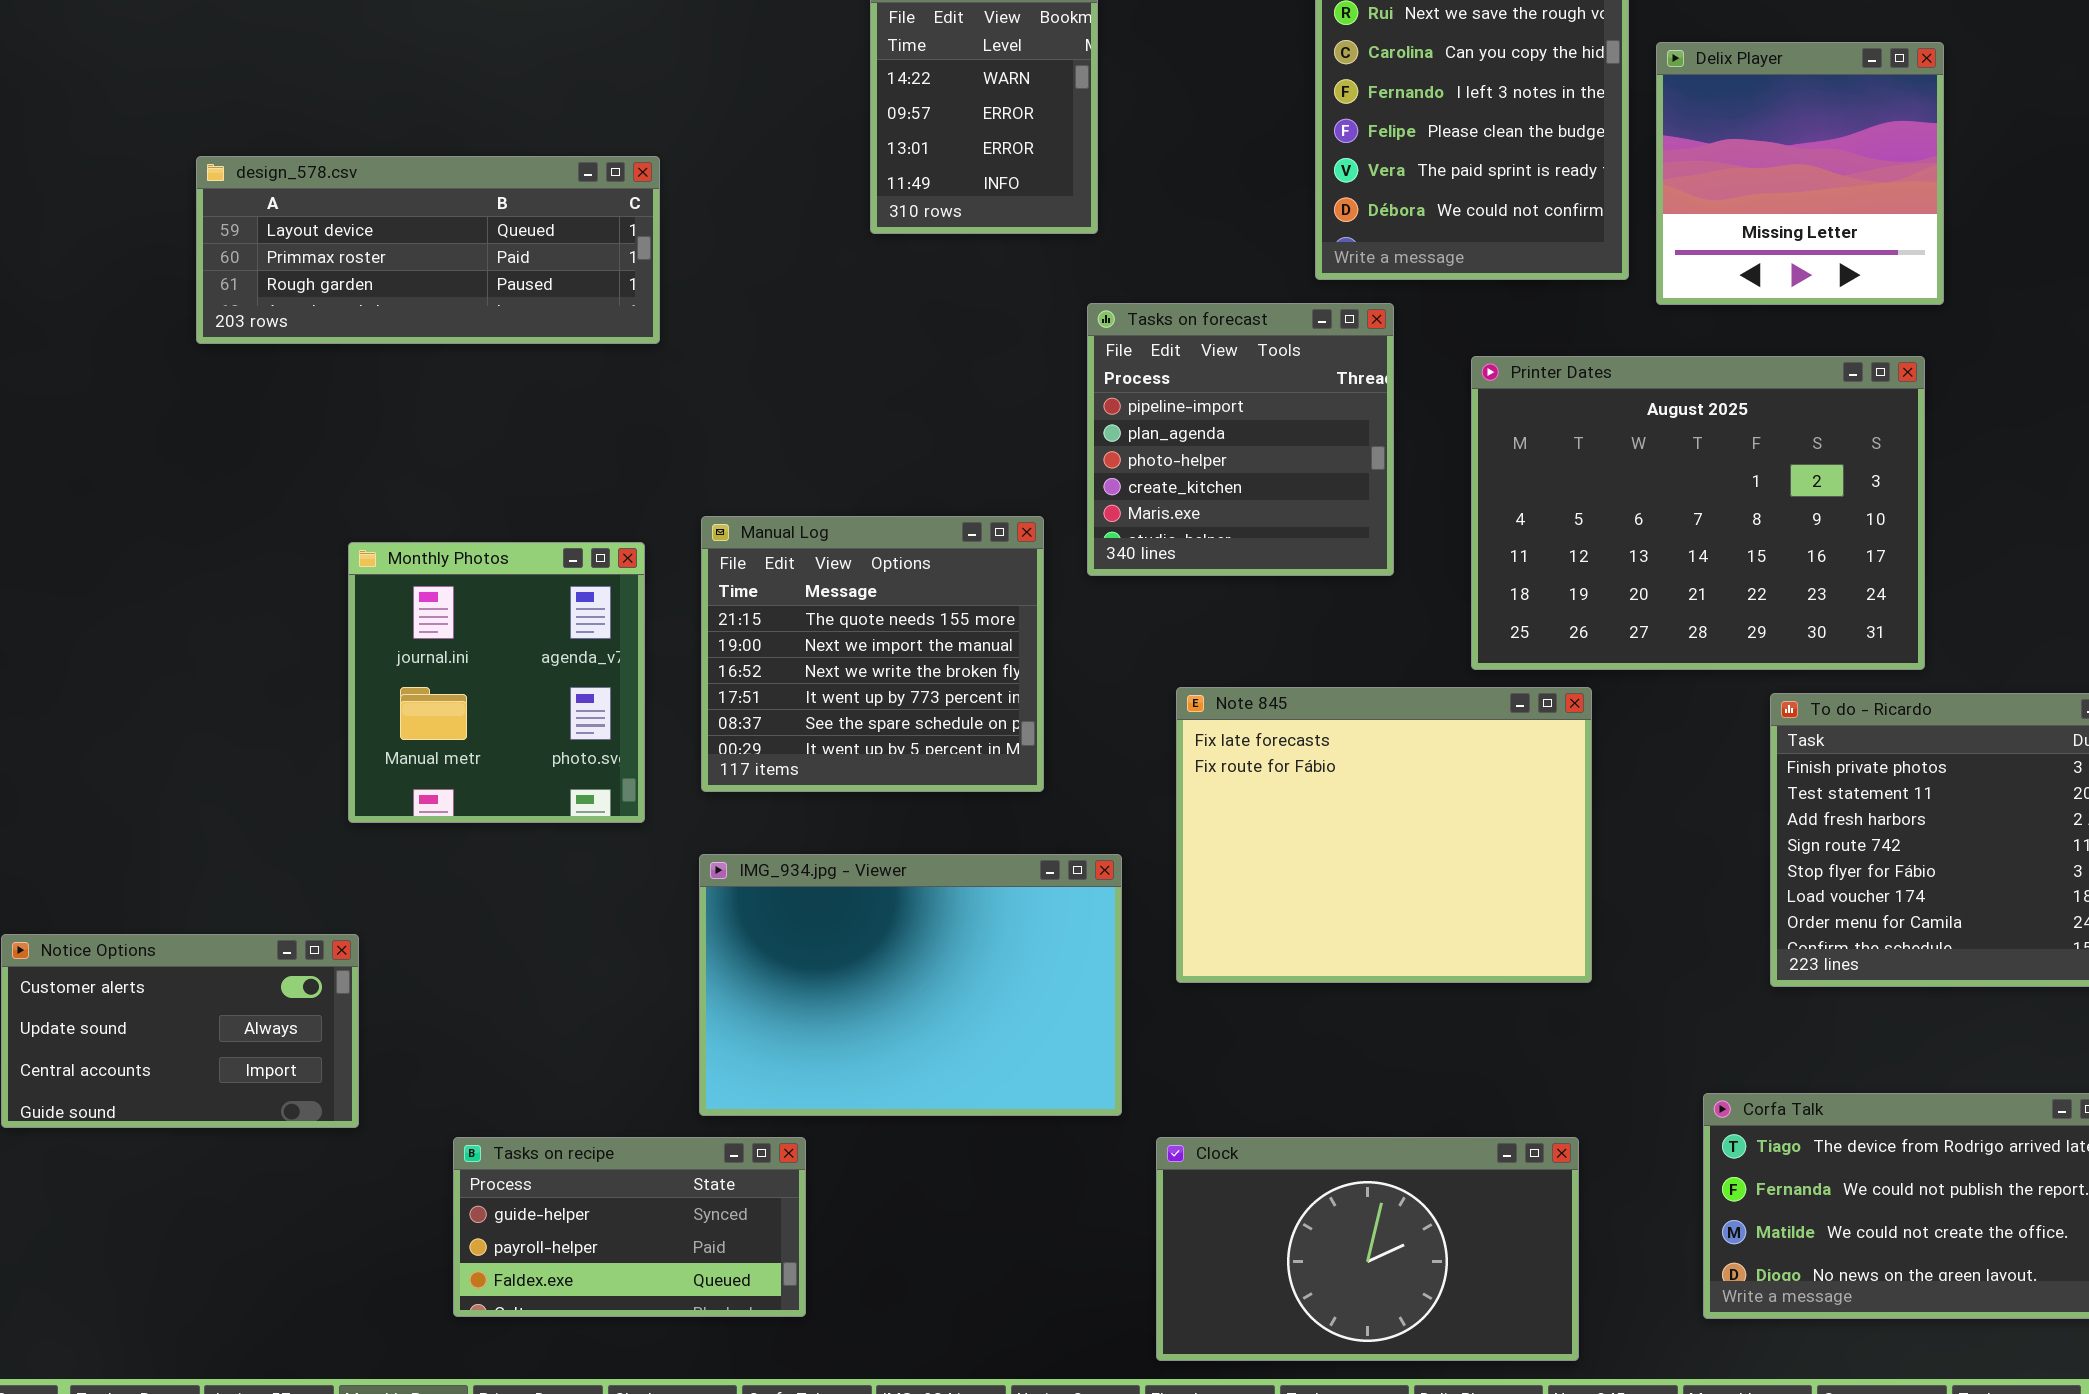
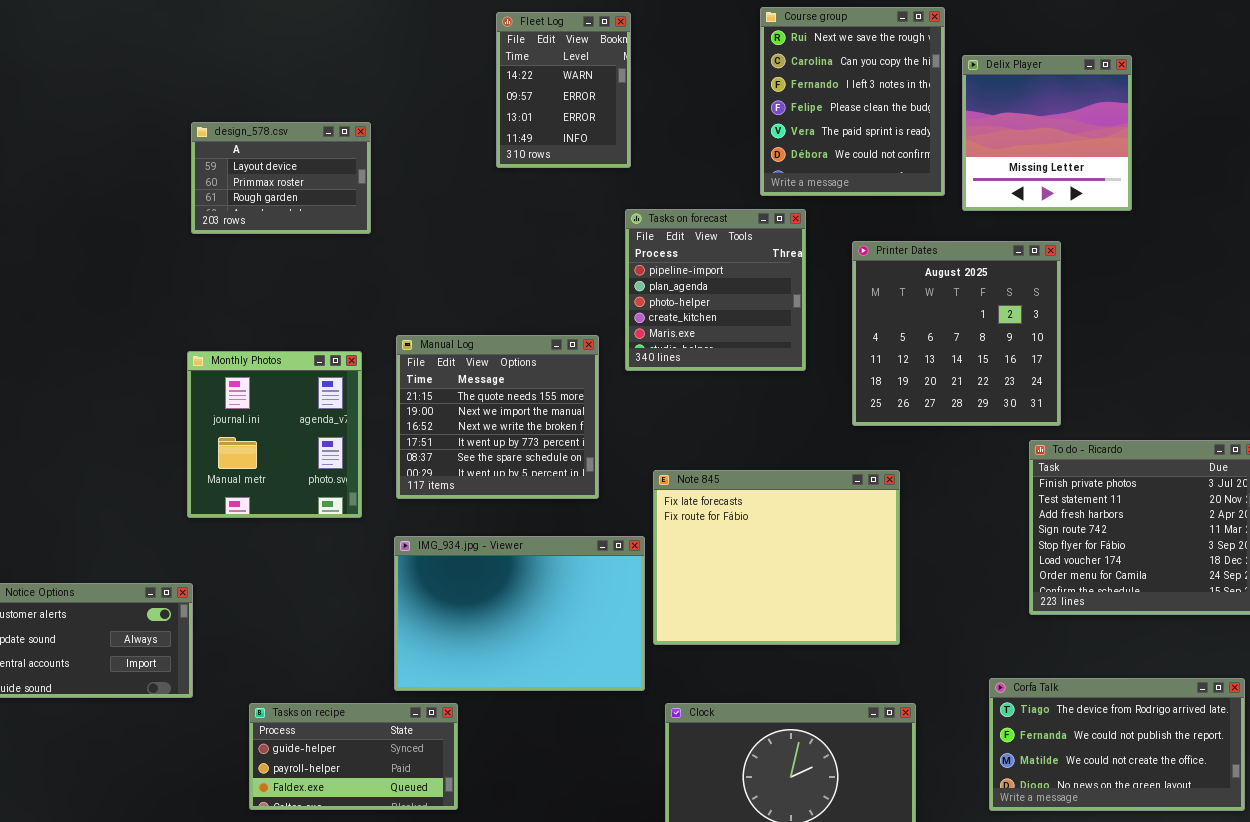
design_578.csv: [196,156,660,344] -> [191,122,371,234], resized
Printer Dates: [1471,356,1925,670] -> [852,241,1061,426], resized
Note 845: [1176,687,1592,983] -> [653,470,900,645], moved

